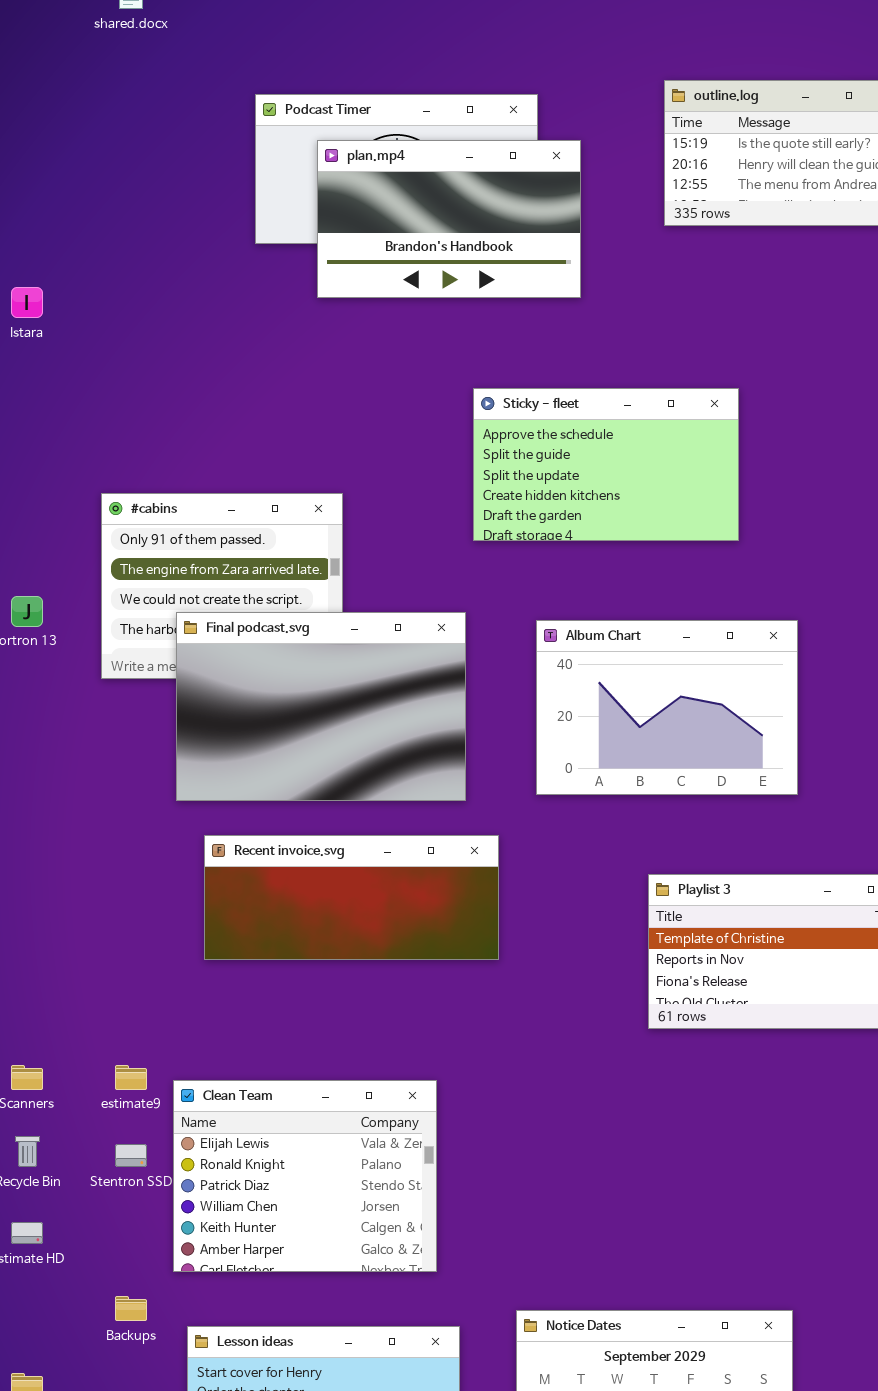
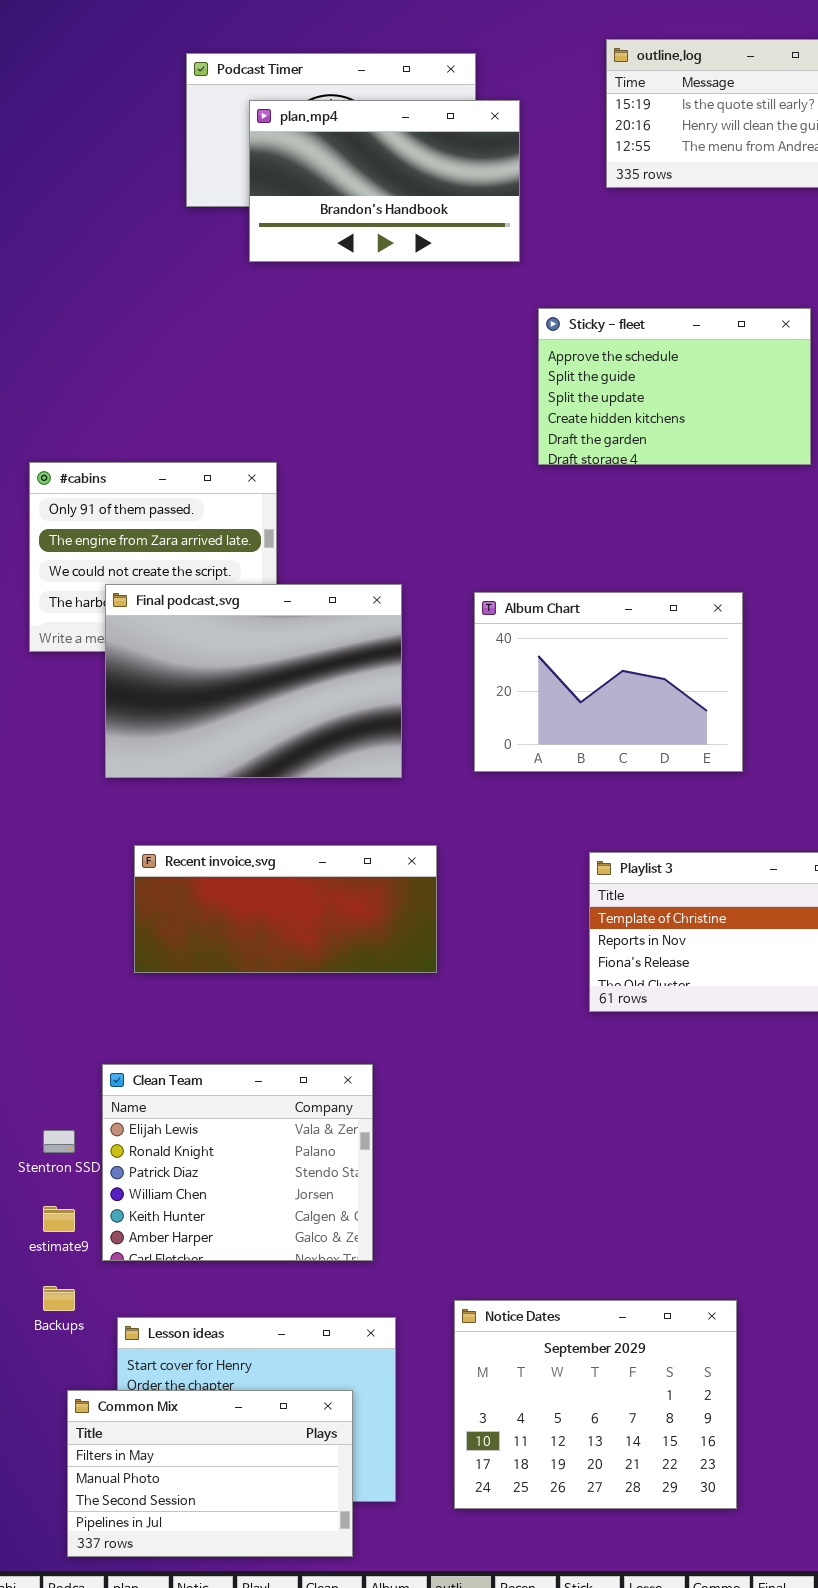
Sticky - fleet: [473,388,739,541] -> [538,308,811,465], moved
Recent invoice.svg: [204,835,499,960] -> [134,845,437,973], moved
estimate9: [115,1065,147,1090] -> [43,1206,75,1232], moved

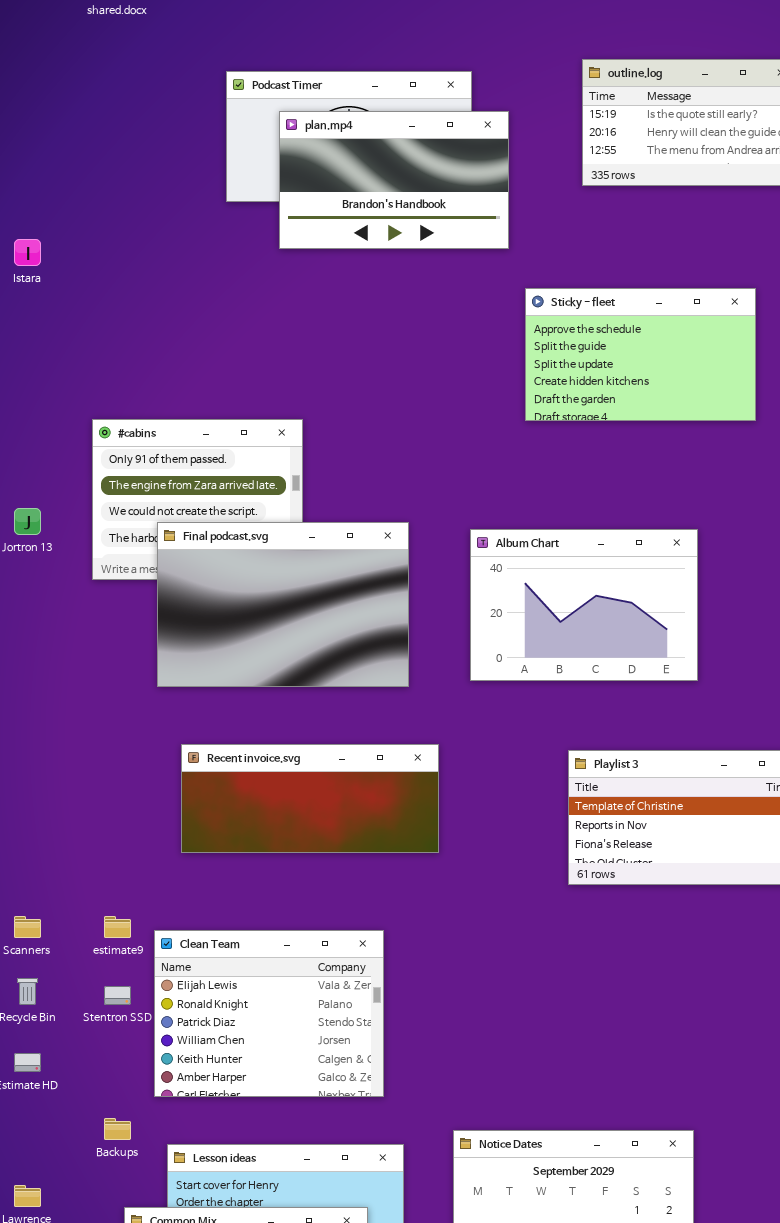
estimate9: [43,1206,75,1232] -> [104,916,131,938], moved

